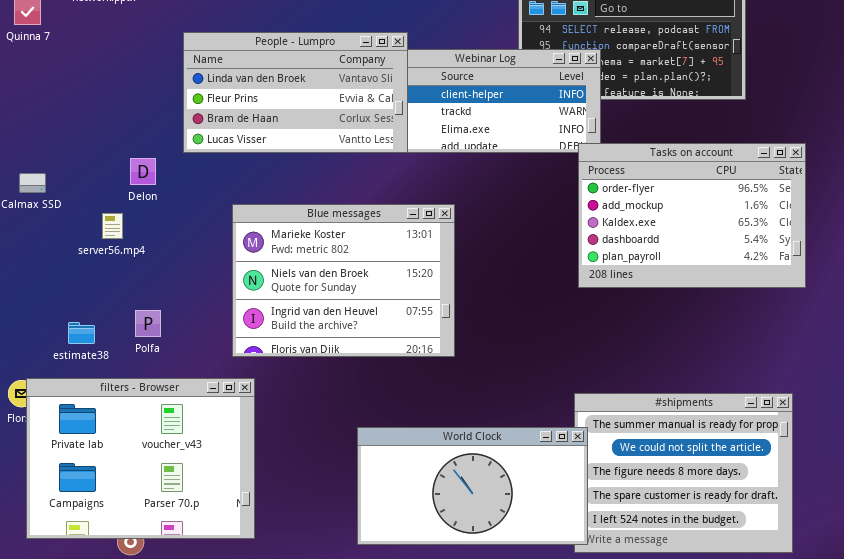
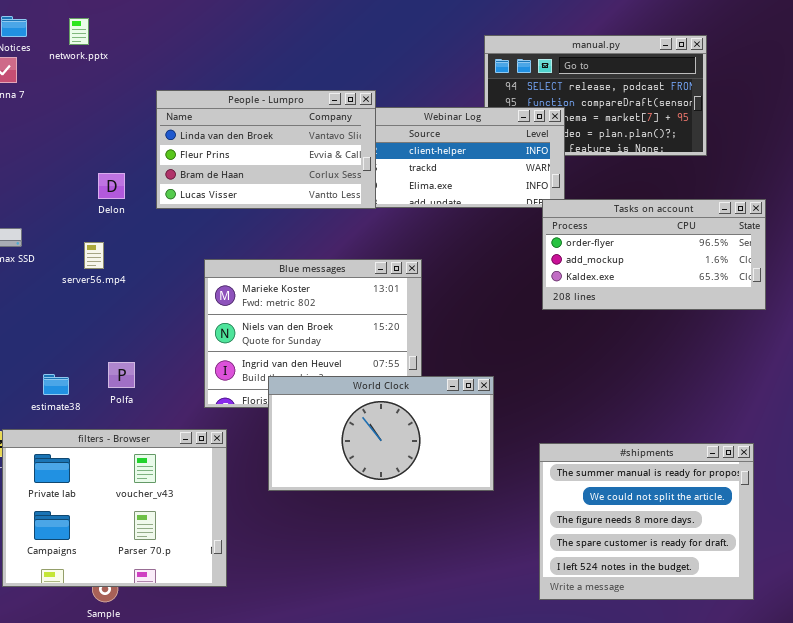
Tasks on account: [578,143,806,288] -> [542,199,766,310], resized
Delon: [130,158,156,185] -> [98,173,125,199], moved
server56.mp4: [102,213,123,239] -> [84,242,104,269], moved
World Clock: [357,427,588,545] -> [268,376,494,491], moved

